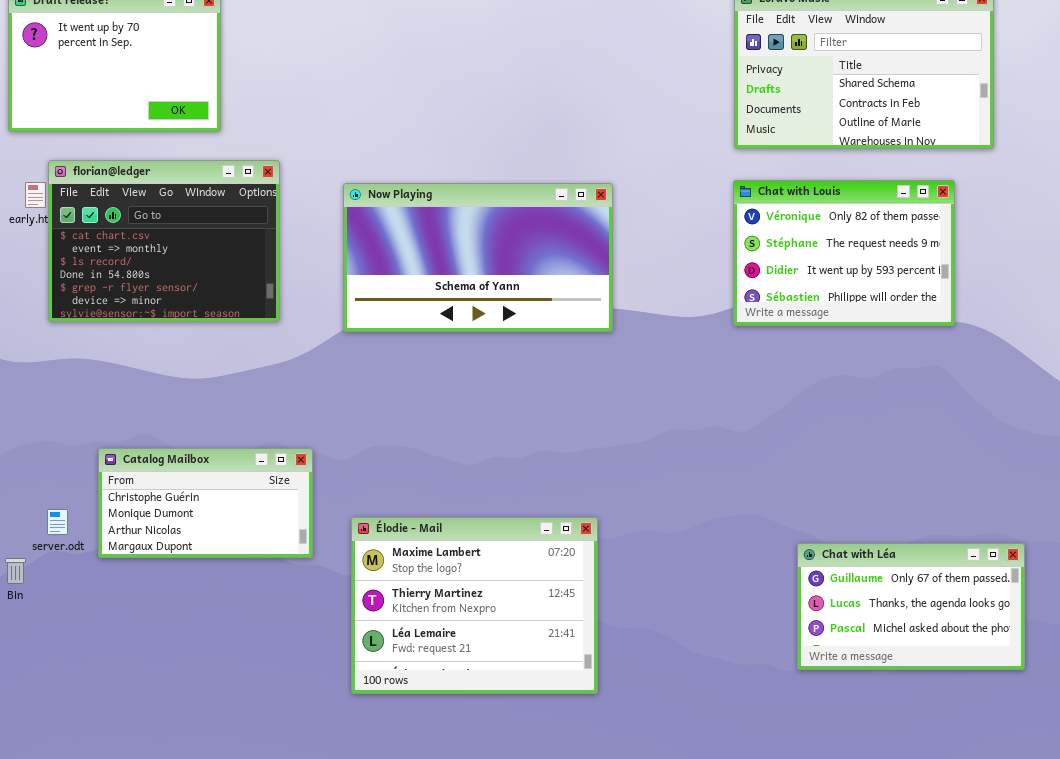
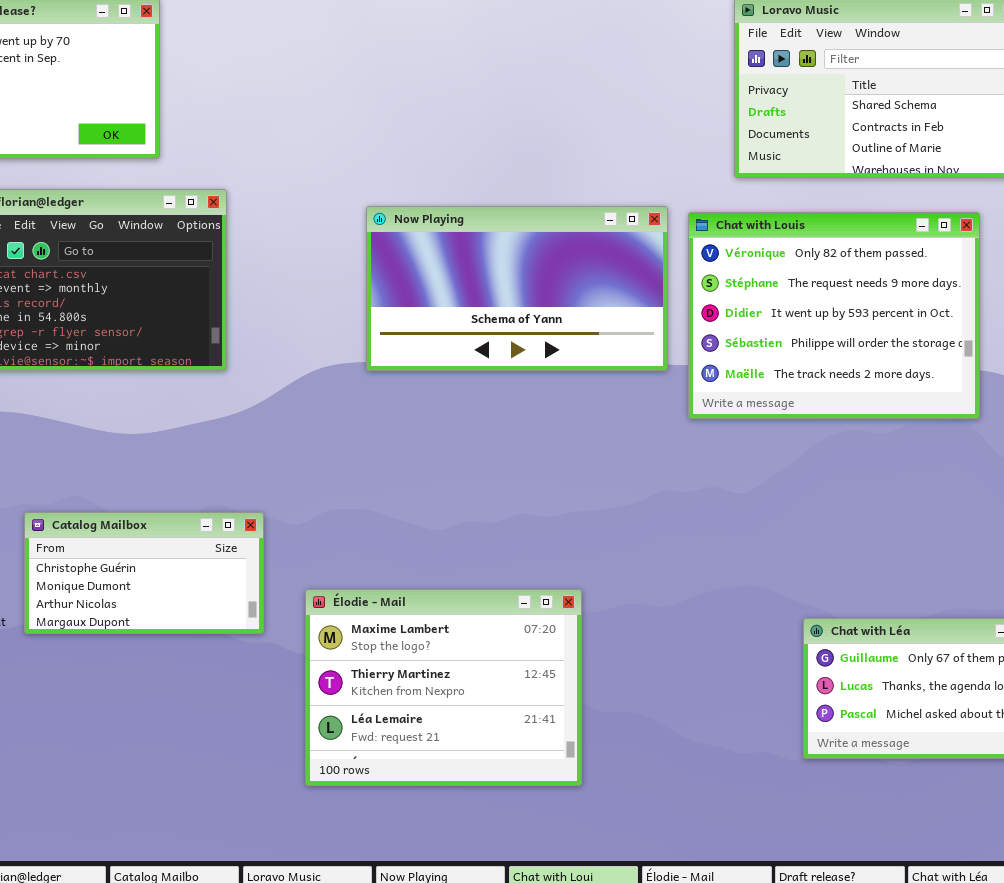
Chat with Louis: [733,180,955,326] -> [688,212,980,419], resized
Now Playing: [343,183,613,332] -> [366,206,668,371], moved

